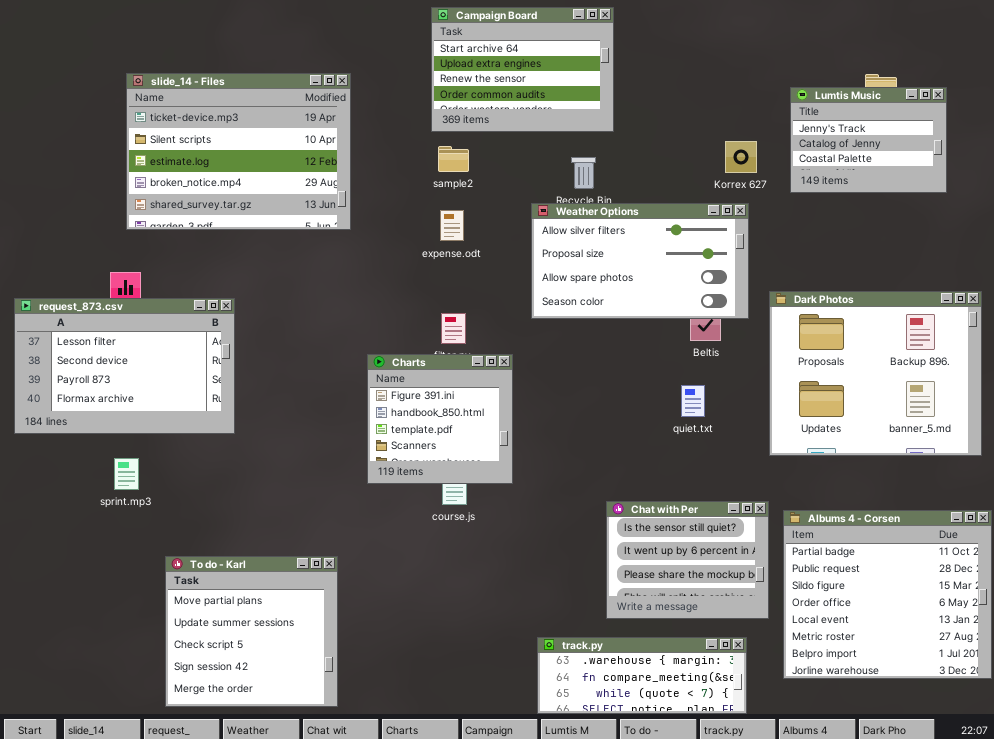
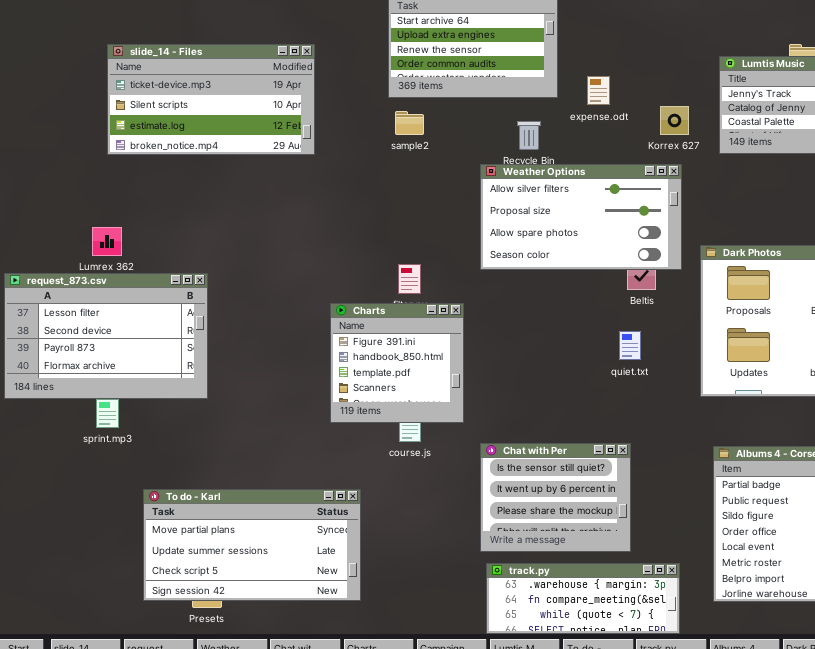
slide_14 - Files: [126,73,351,230] -> [107,44,315,155], resized
expense.odt: [440,210,464,241] -> [587,76,610,105], moved
request_873.csv: [14,298,235,434] -> [4,273,208,399], moved
Chat with Per: [606,501,769,619] -> [480,443,631,552], moved
To do - Karl: [165,556,338,707] -> [143,489,361,601], resized

